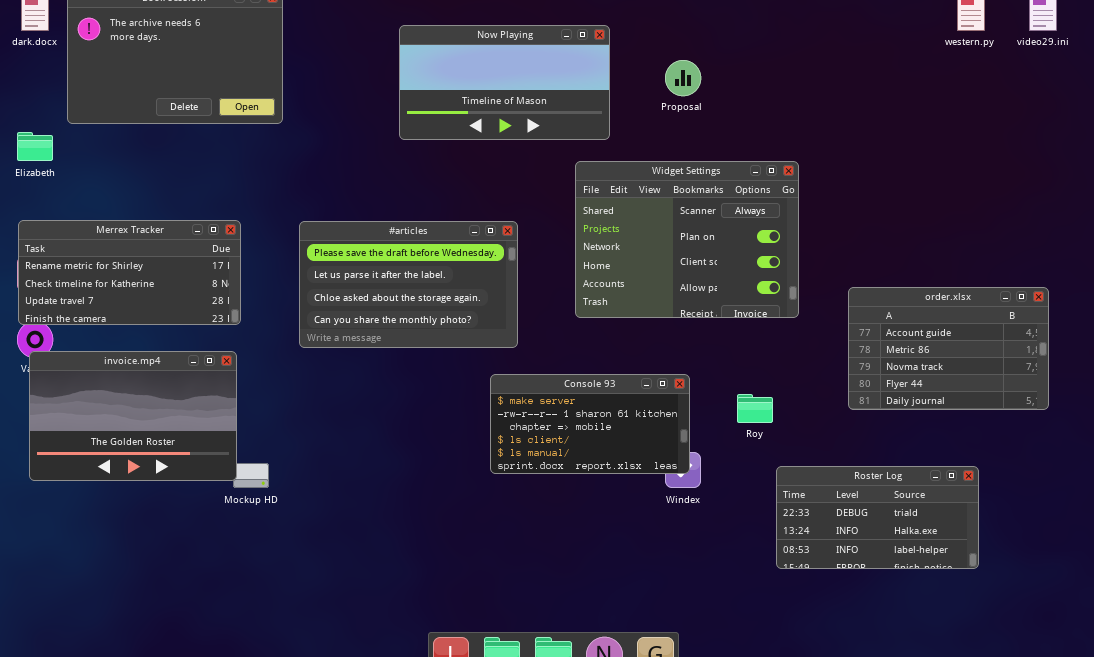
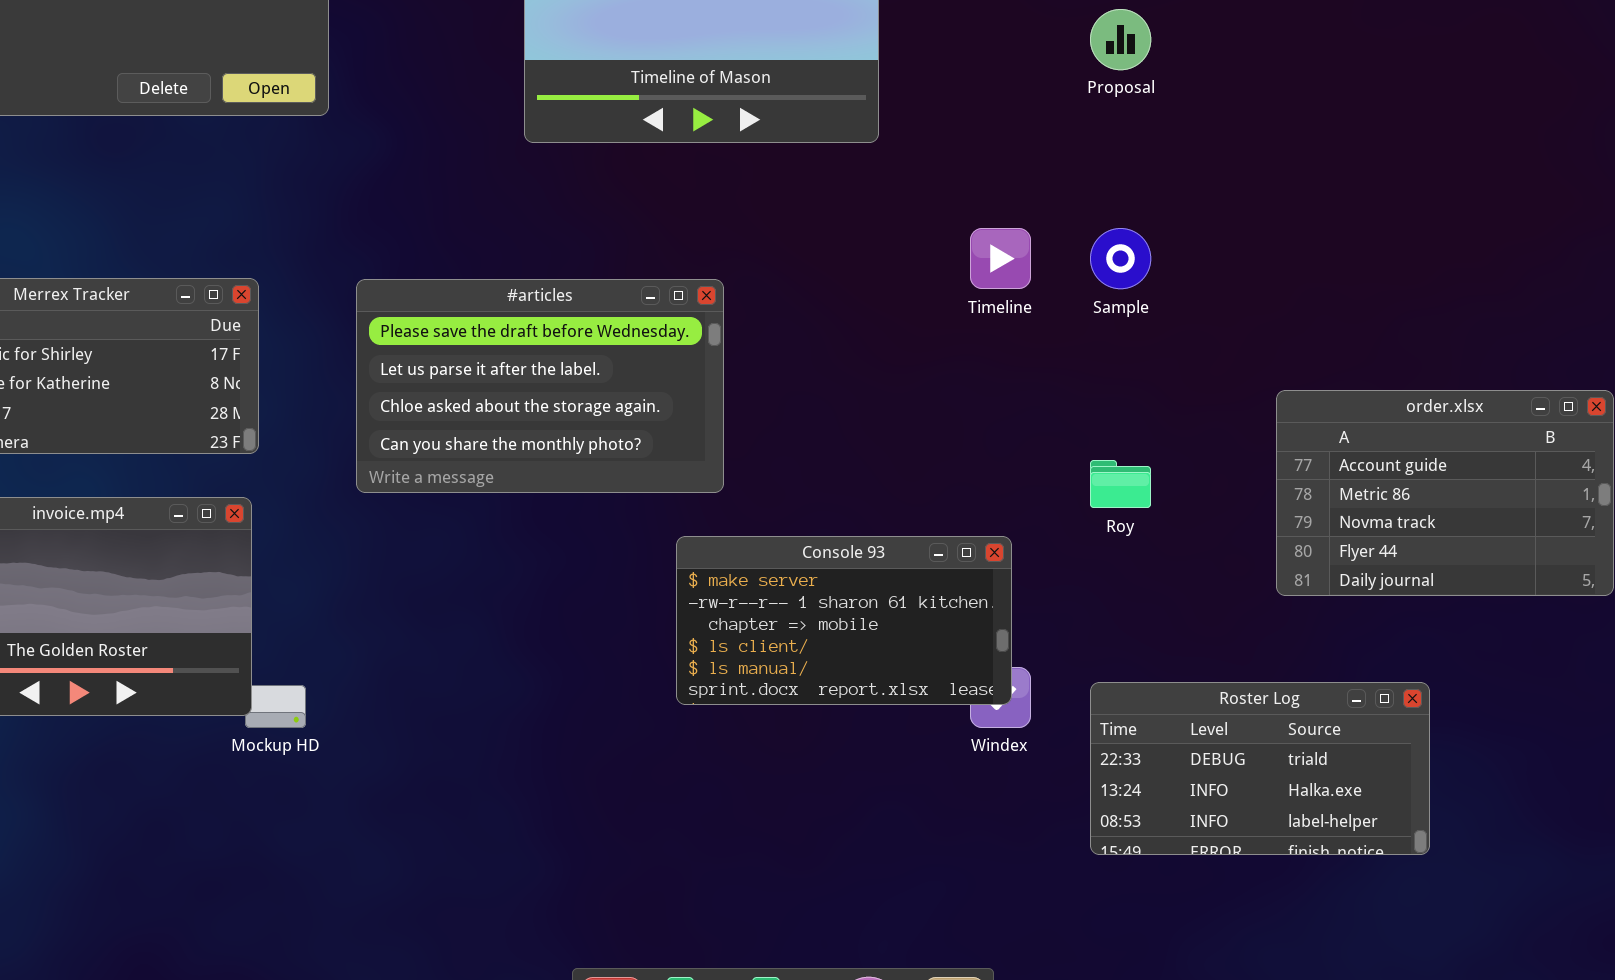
Proposal: [665,60,701,96] -> [1090,9,1151,70], moved
Widget Settings: [575,161,799,318] -> none, closed
Roy: [737,394,773,423] -> [1090,460,1151,508], moved
Roster Log: [776,466,979,569] -> [1090,682,1430,855], moved

